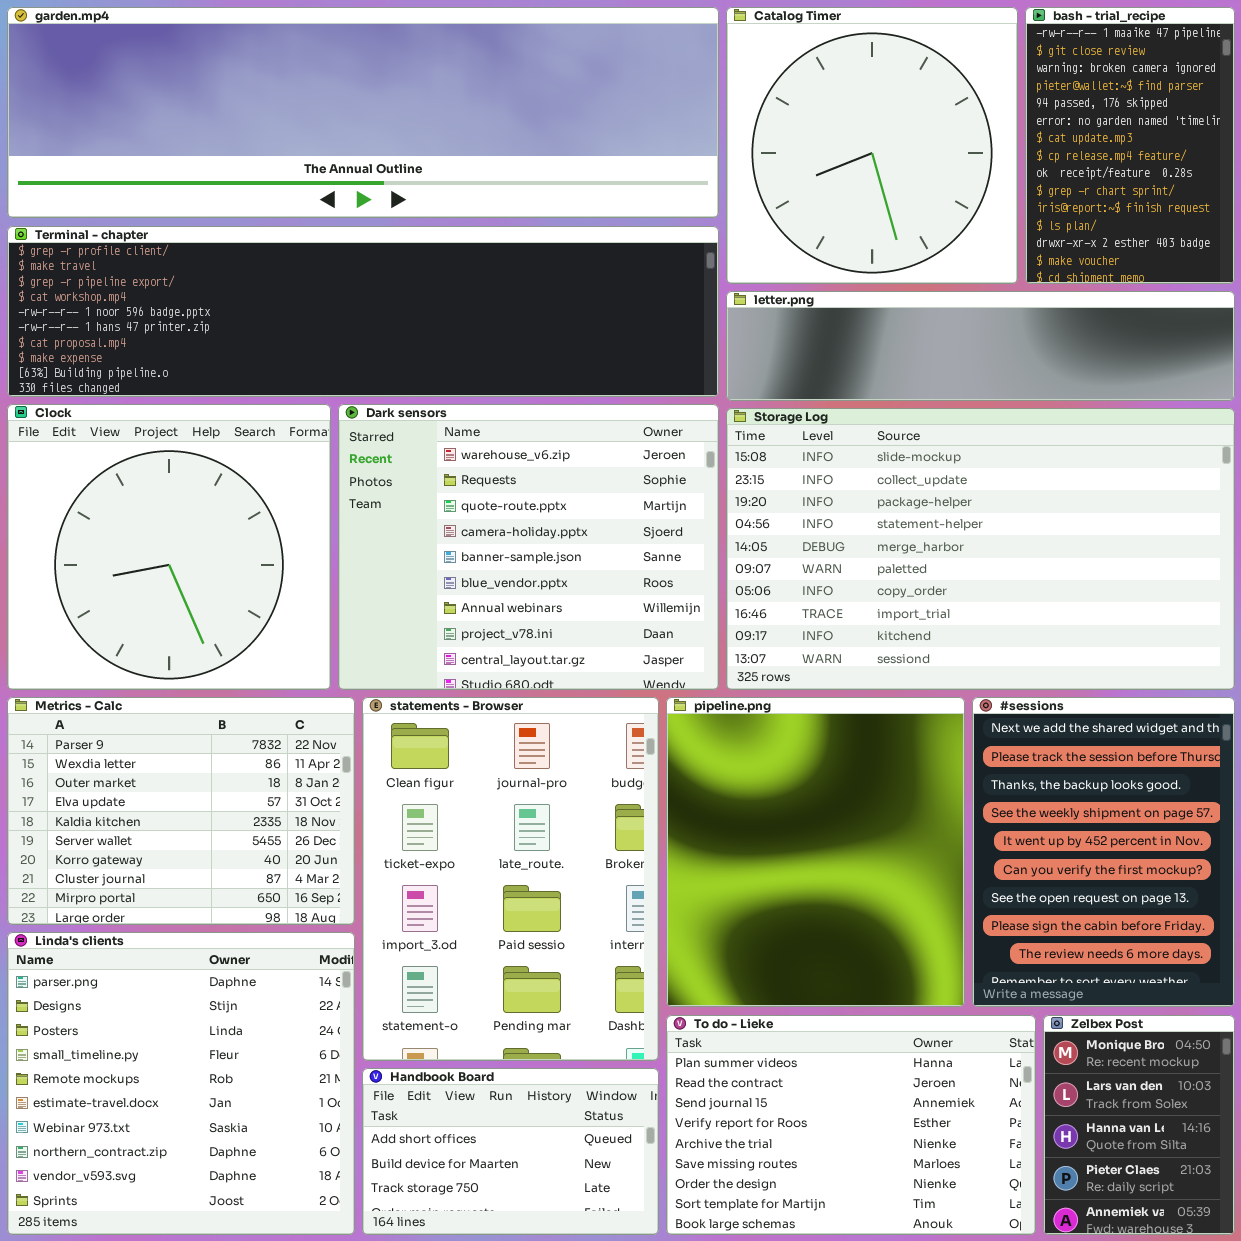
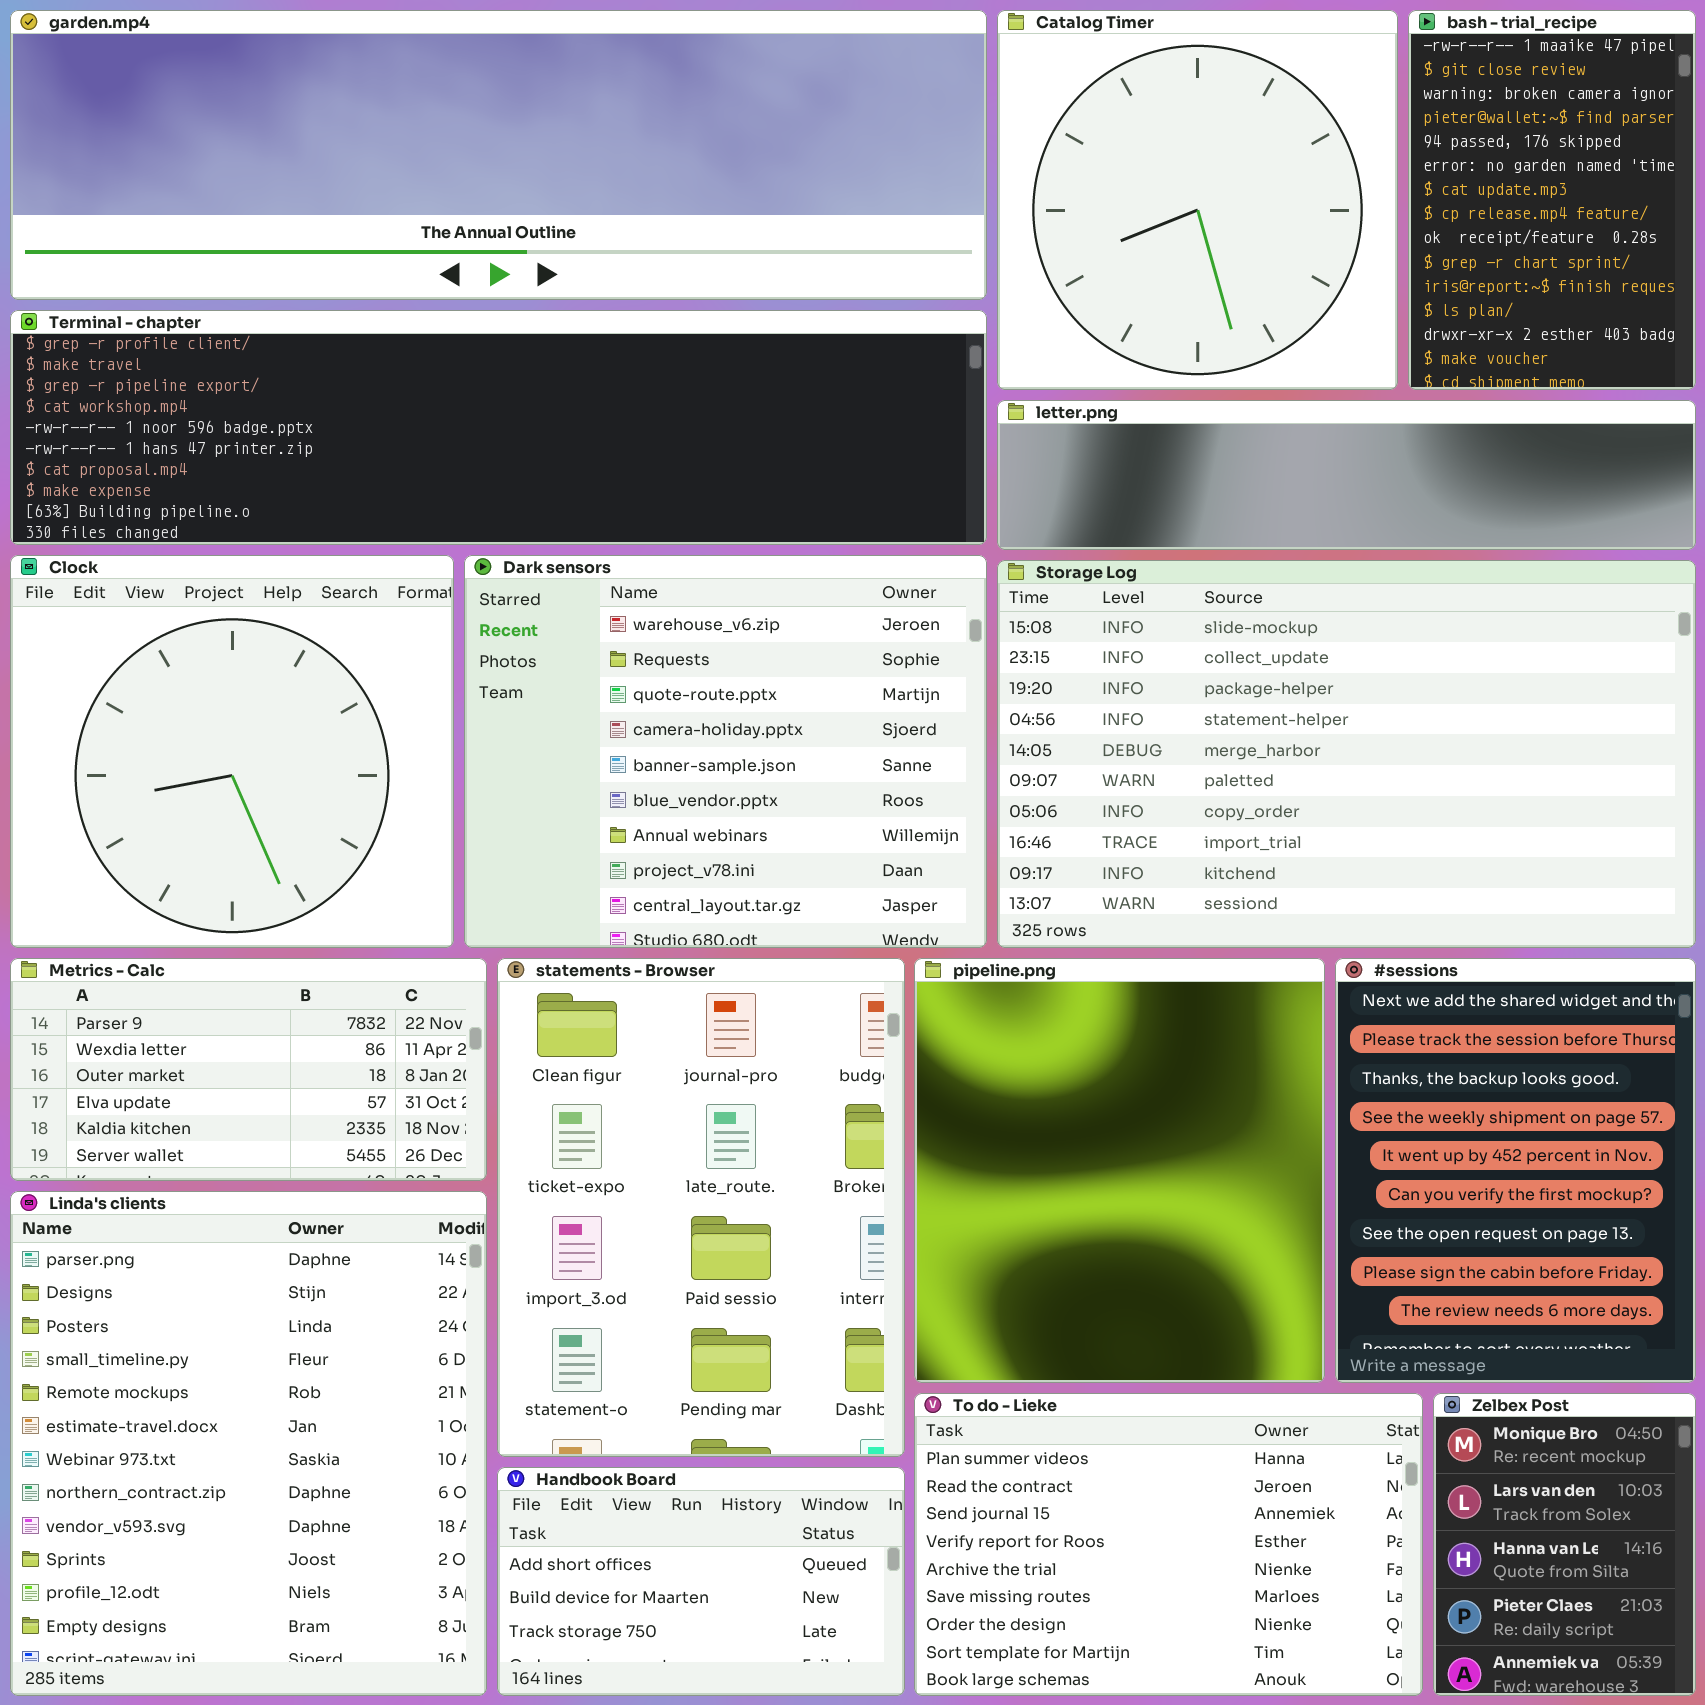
Metrics - Calc: [7,697,355,925] -> [10,958,487,1181], resized
Linda's clients: [7,932,355,1235] -> [10,1191,487,1696], resized

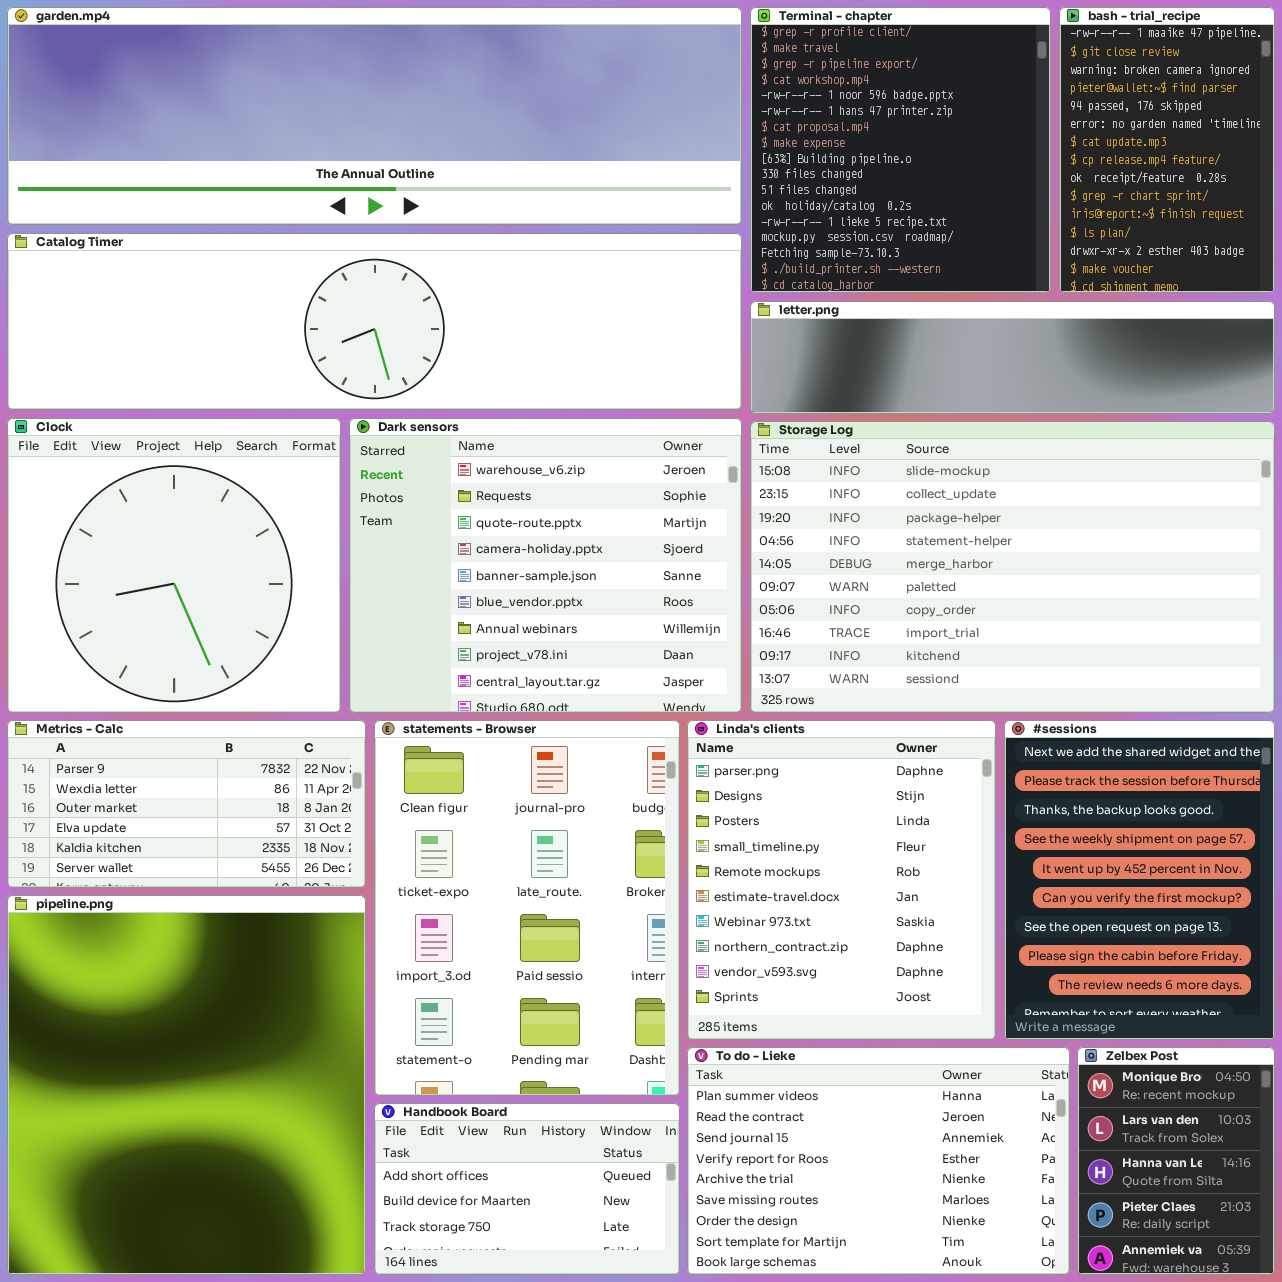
Catalog Timer: [997,10,1398,390] -> [7,233,742,410], moved, resized
Terminal - chapter: [10,310,987,545] -> [750,7,1051,293], moved, resized
pipeline.png: [914,958,1325,1383] -> [7,895,366,1275], moved, resized
Linda's clients: [10,1191,487,1696] -> [687,720,996,1040], moved, resized

